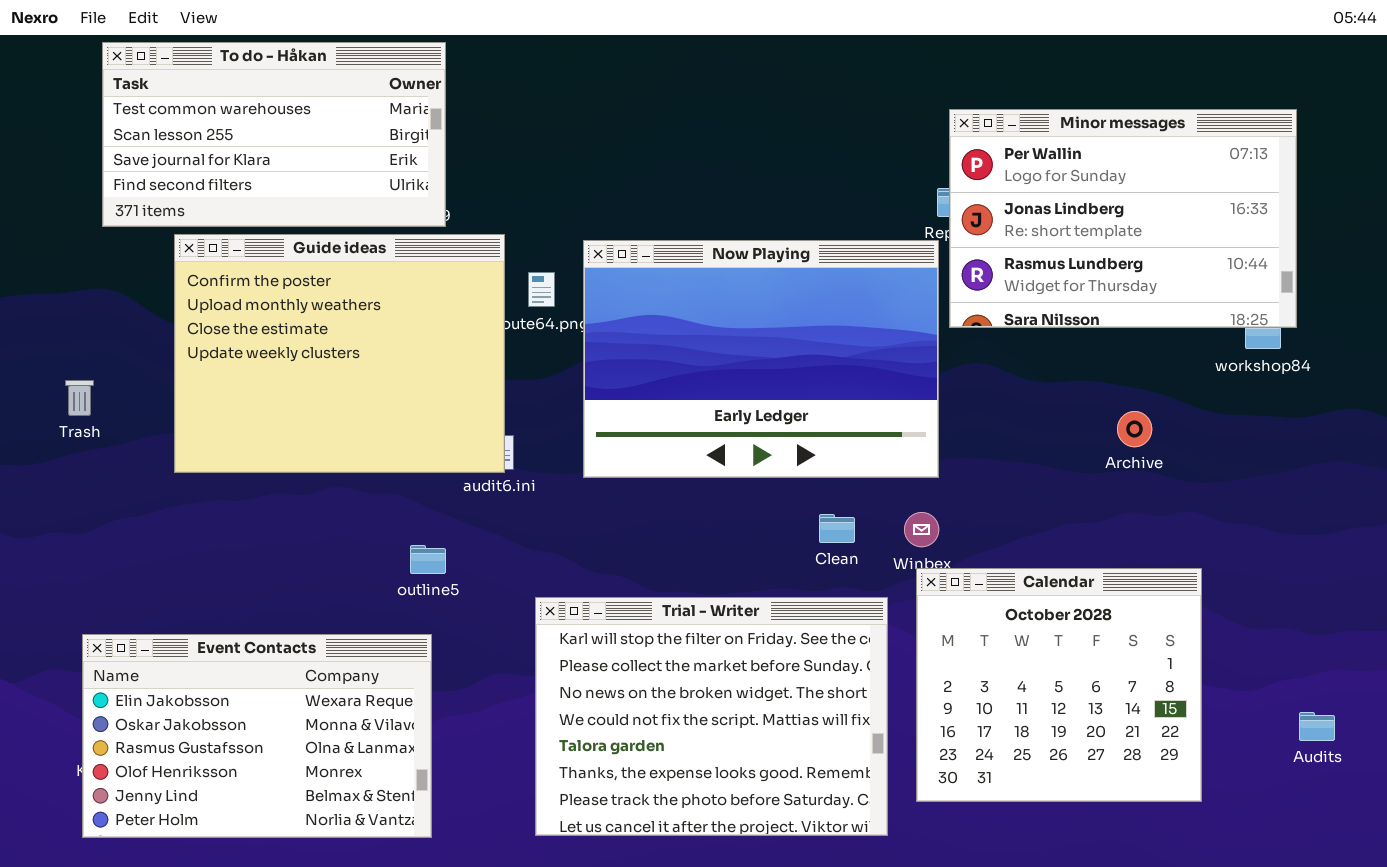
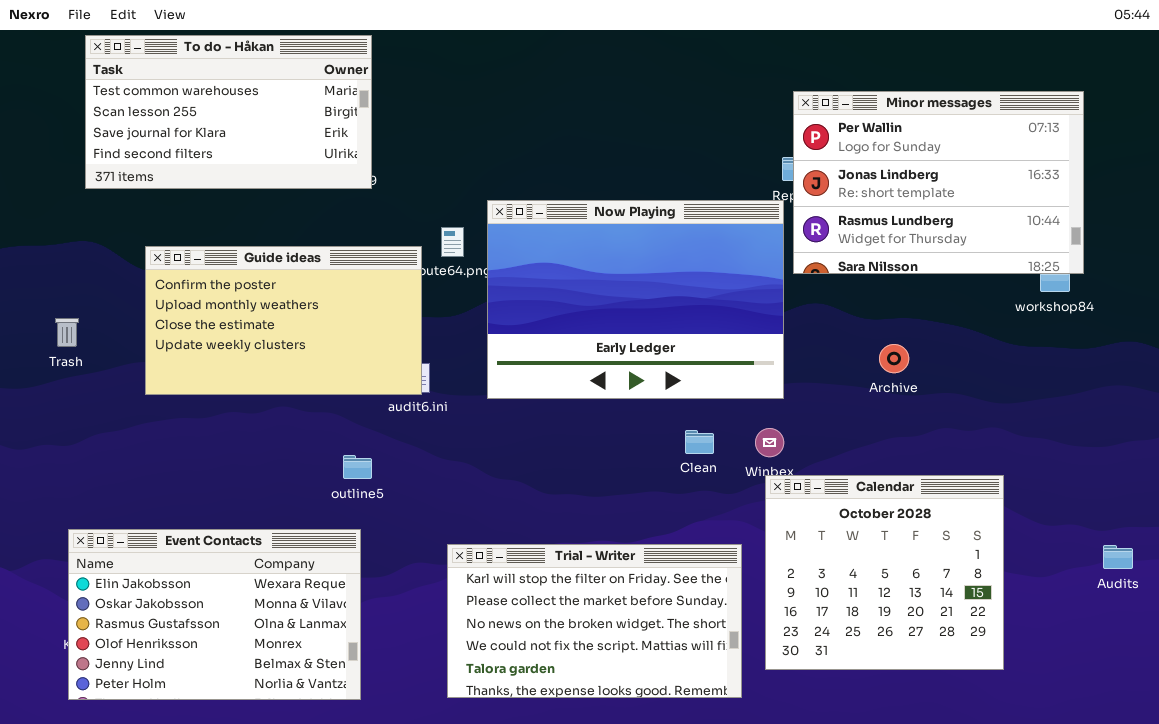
Guide ideas: [174,234,505,473] -> [145,246,422,395], resized
Archive: [1117,411,1152,447] -> [879,344,909,373], moved
Trial - Writer: [535,597,888,836] -> [447,544,742,698], resized
Audits: [1299,712,1335,741] -> [1103,545,1133,569], moved

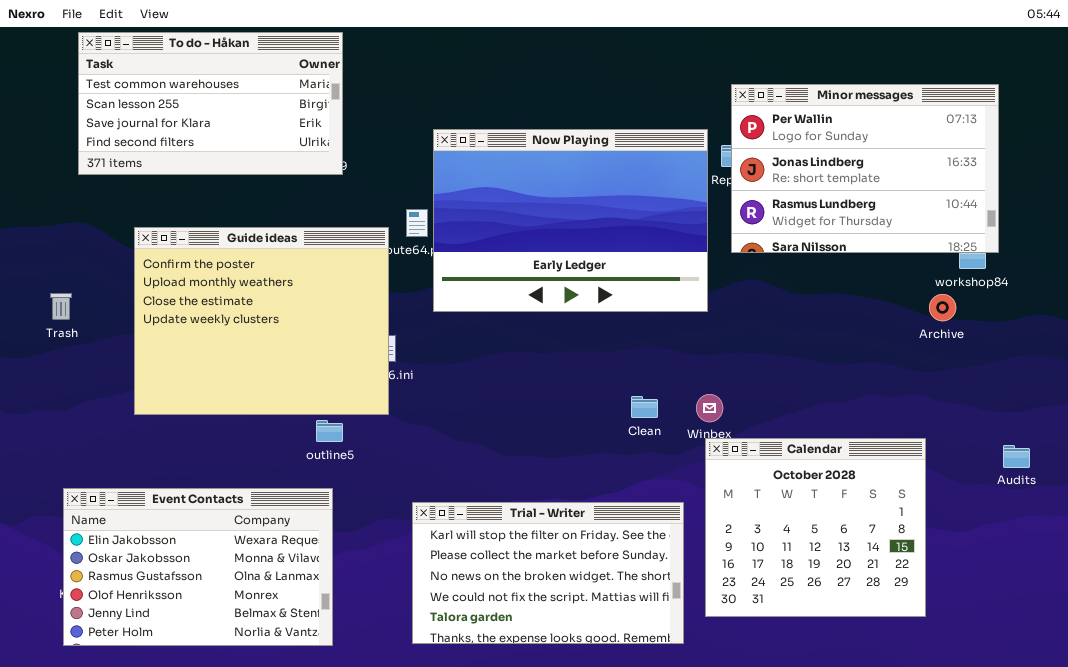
Now Playing: [487,200,784,399] -> [433,129,708,312], moved
Guide ideas: [145,246,422,395] -> [134,227,389,415], resized
Archive: [879,344,909,373] -> [929,294,956,321], moved
Audits: [1103,545,1133,569] -> [1003,445,1030,468], moved

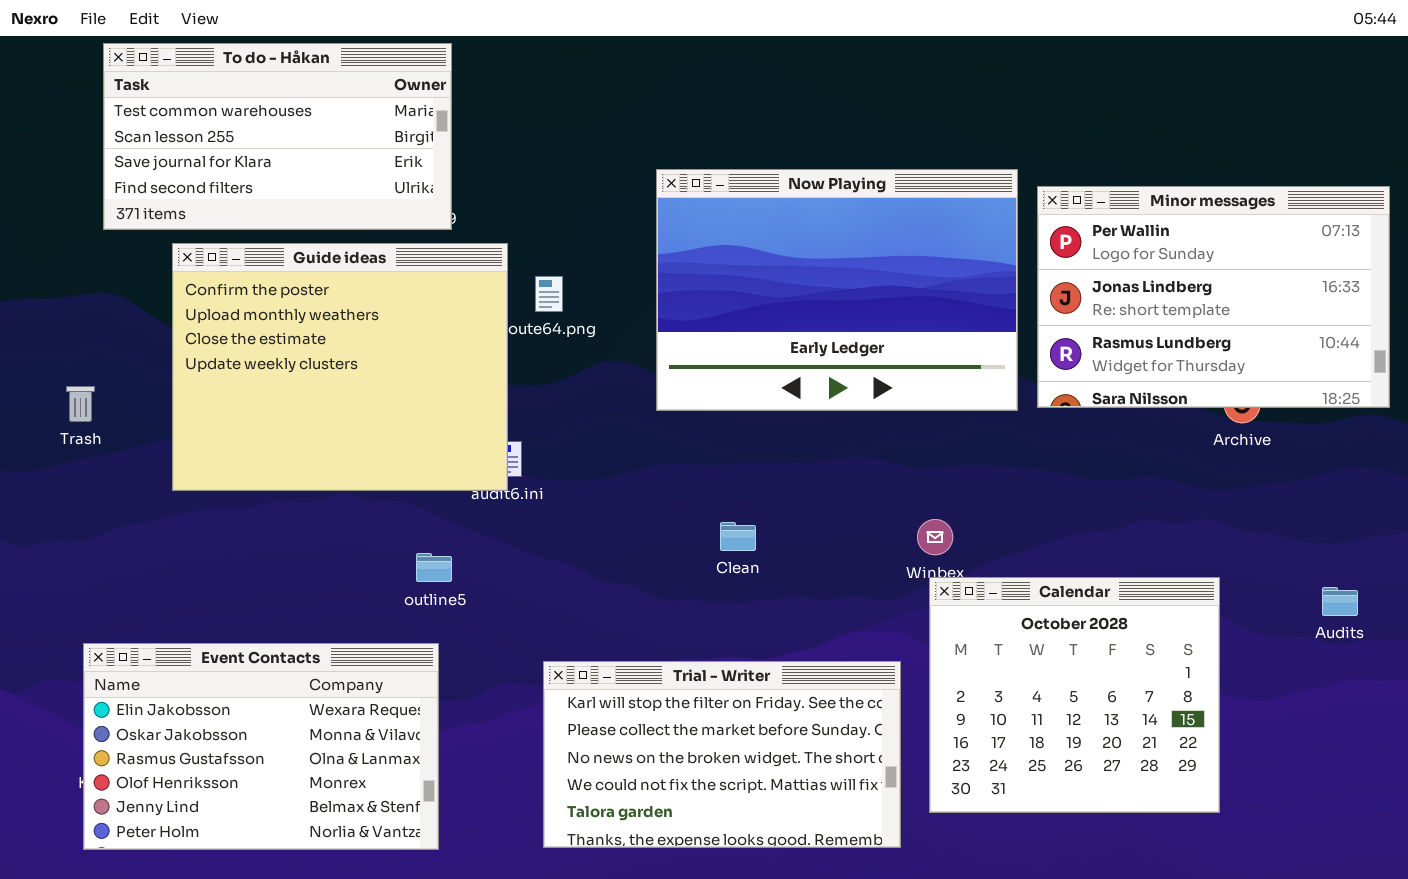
Minor messages: [731,84,999,253] -> [1037,186,1390,408], moved
Now Playing: [433,129,708,312] -> [656,169,1018,411], moved
Guide ideas: [134,227,389,415] -> [172,243,508,491], moved
Clean: [631,396,658,418] -> [720,522,756,551], moved

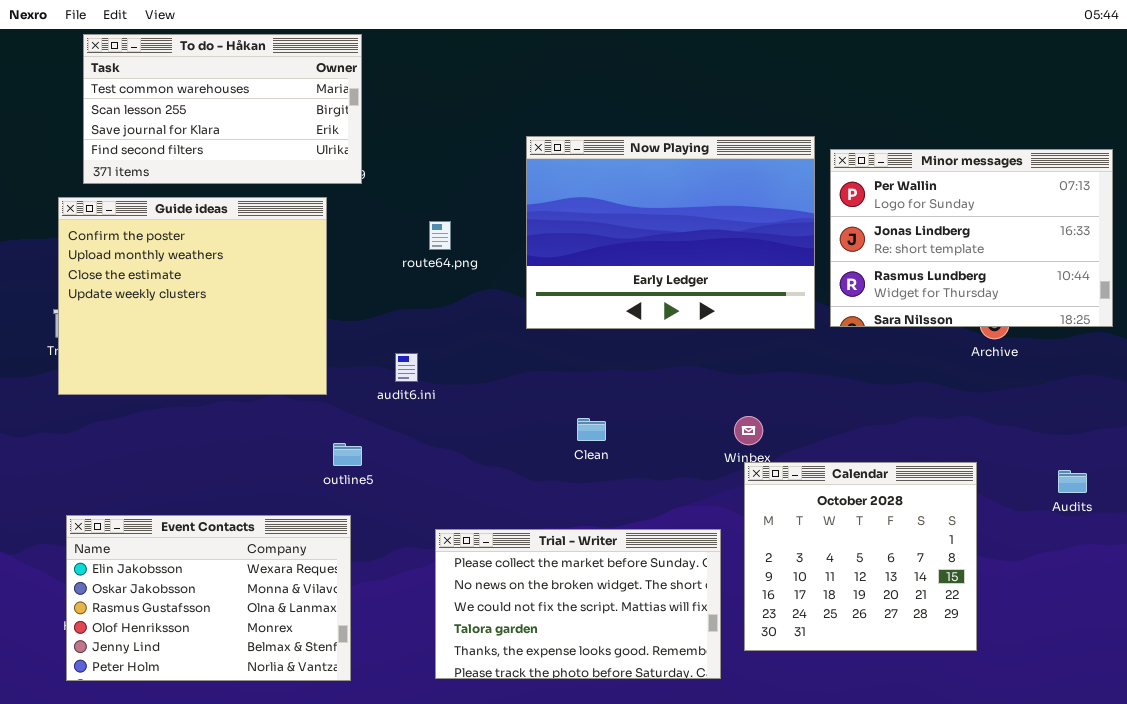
Guide ideas: [172,243,508,491] -> [58,197,327,395], moved
Trial - Writer: [543,661,901,848] -> [435,529,721,679], scrolled down 1 row

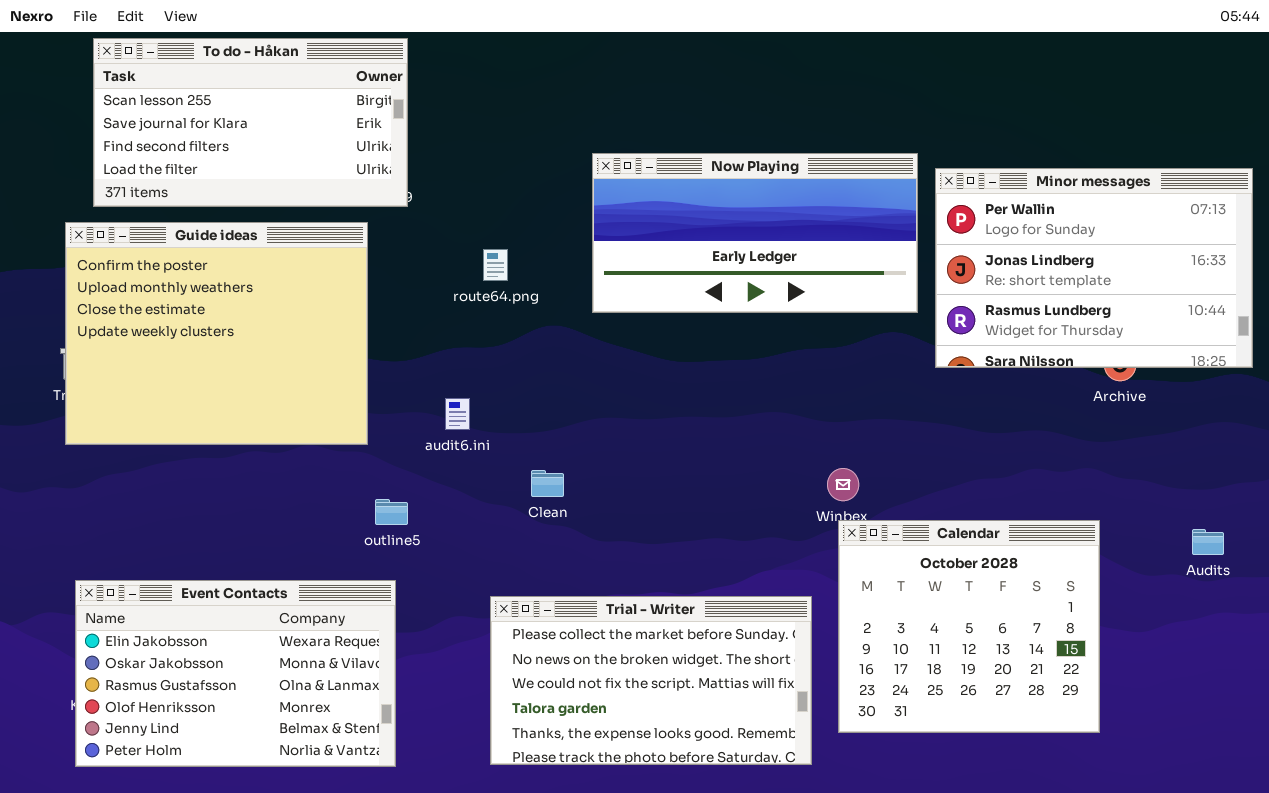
To do - Håkan: [83,34,362,184] -> [93,38,408,207], scrolled down 1 row
Now Playing: [526,136,815,329] -> [592,153,918,313], resized
Clean: [577,418,606,441] -> [531,470,564,497], moved

